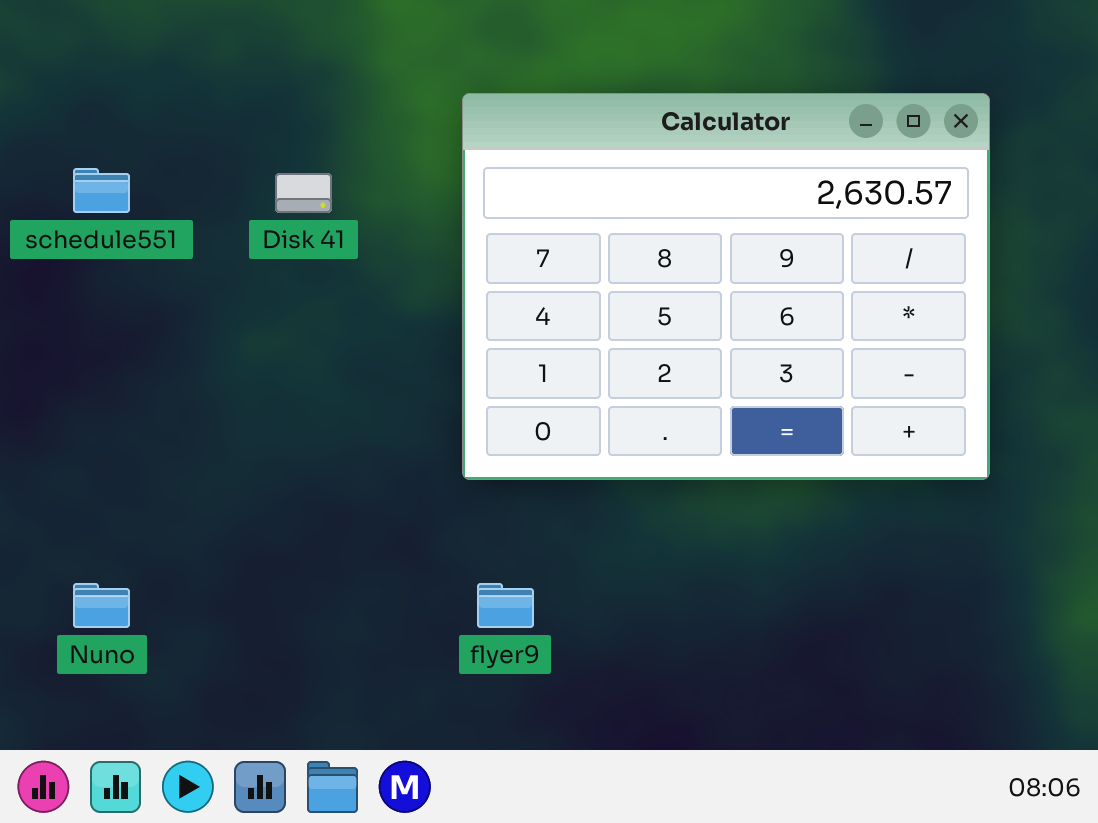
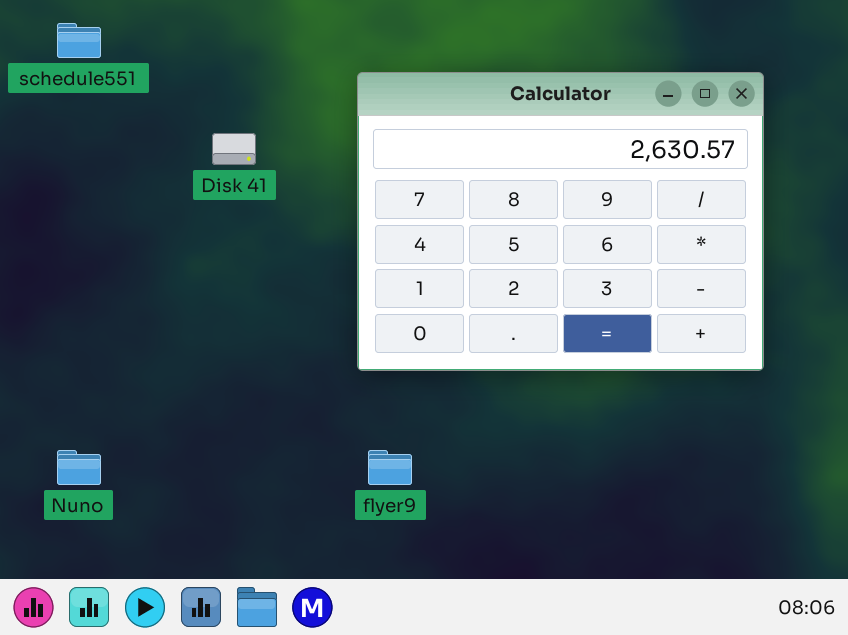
schedule551: [73,168,130,213] -> [57,23,101,58], moved

